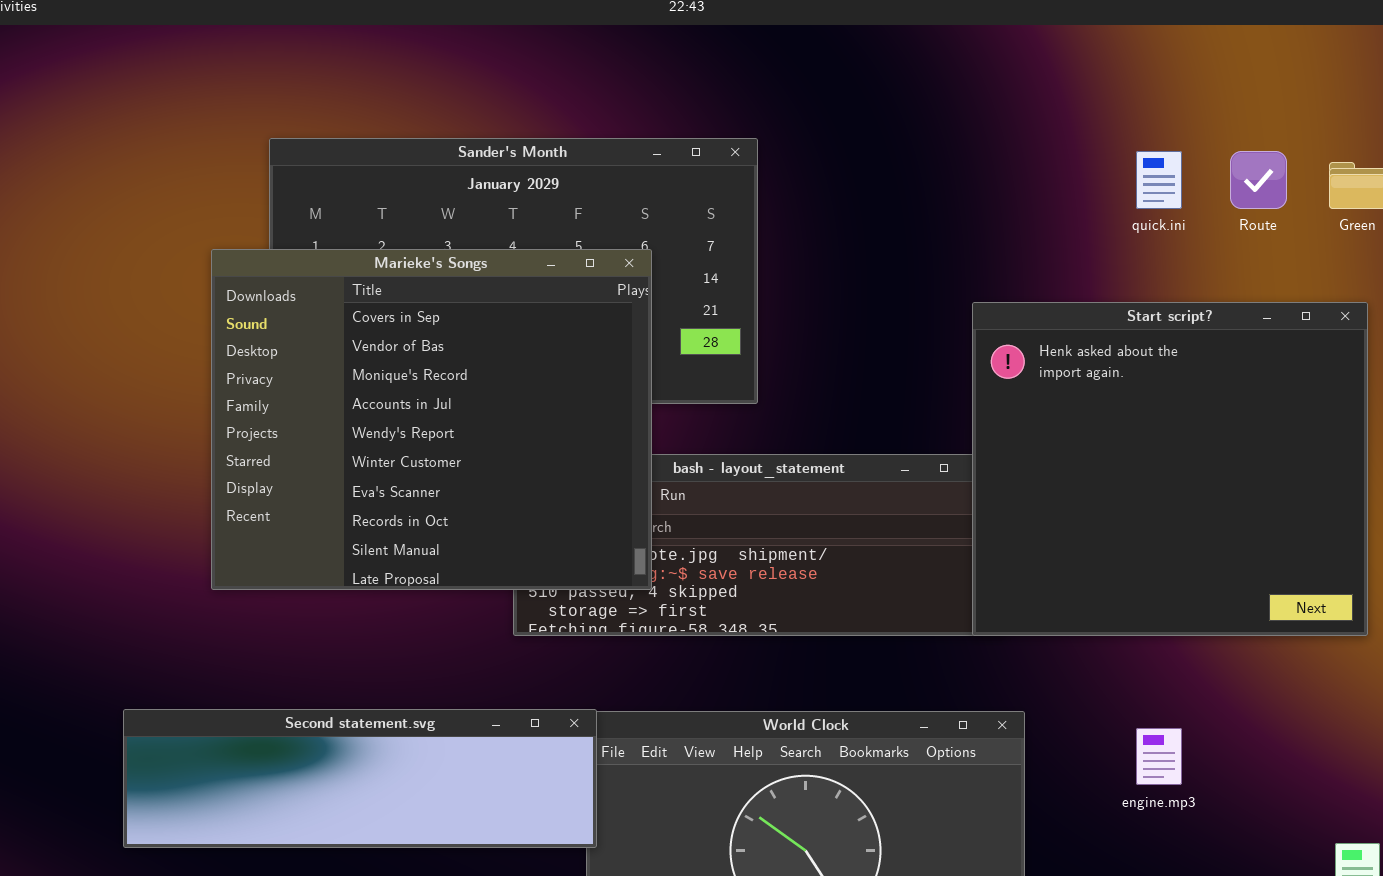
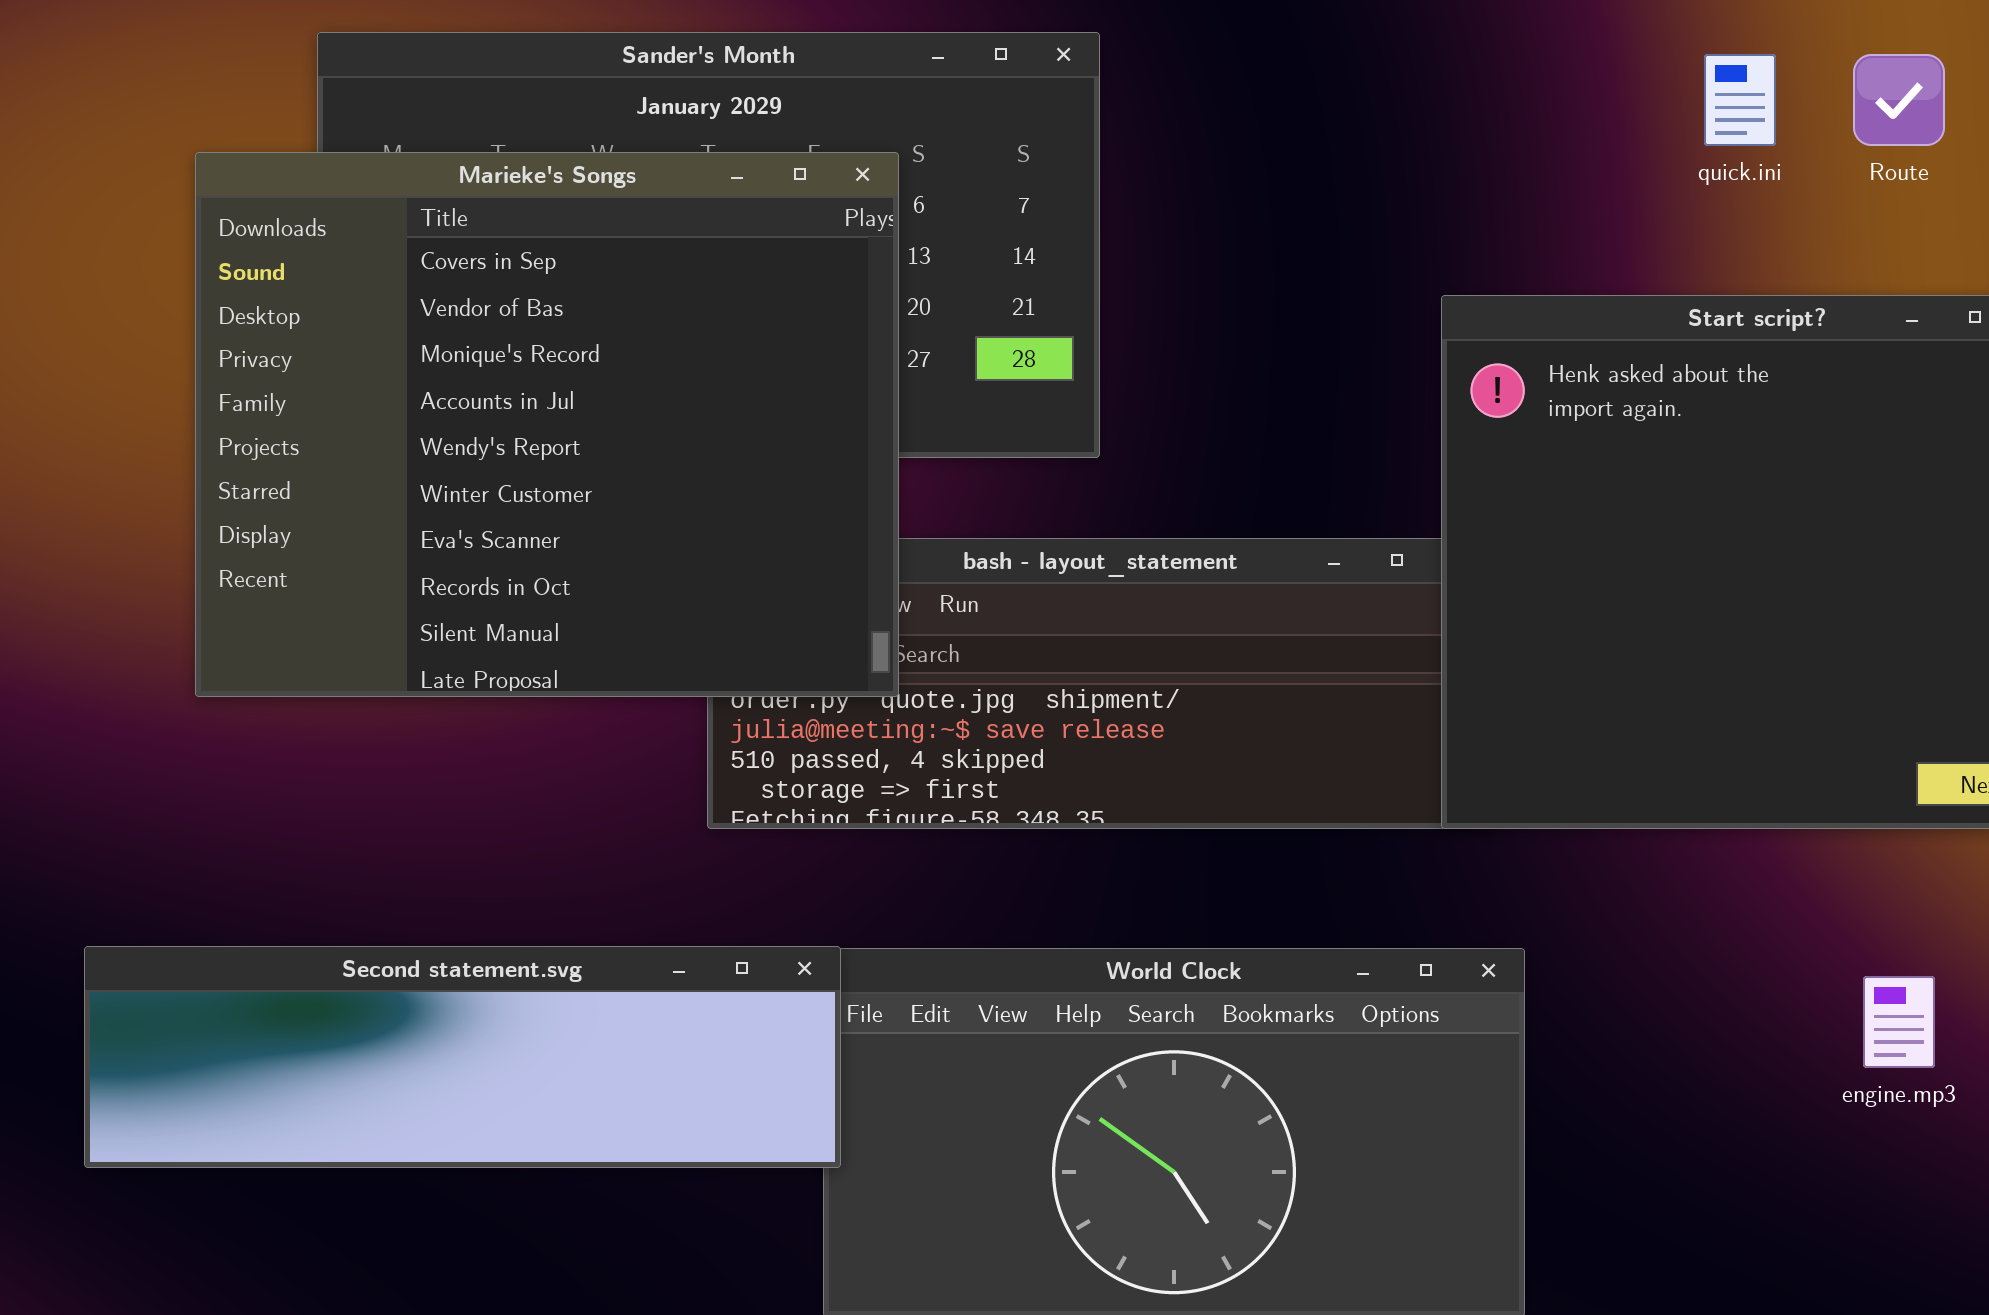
Marieke's Songs: [211,249,652,590] -> [195,152,899,697], moved
engine.mp3: [1136,728,1182,785] -> [1863,976,1935,1068], moved

